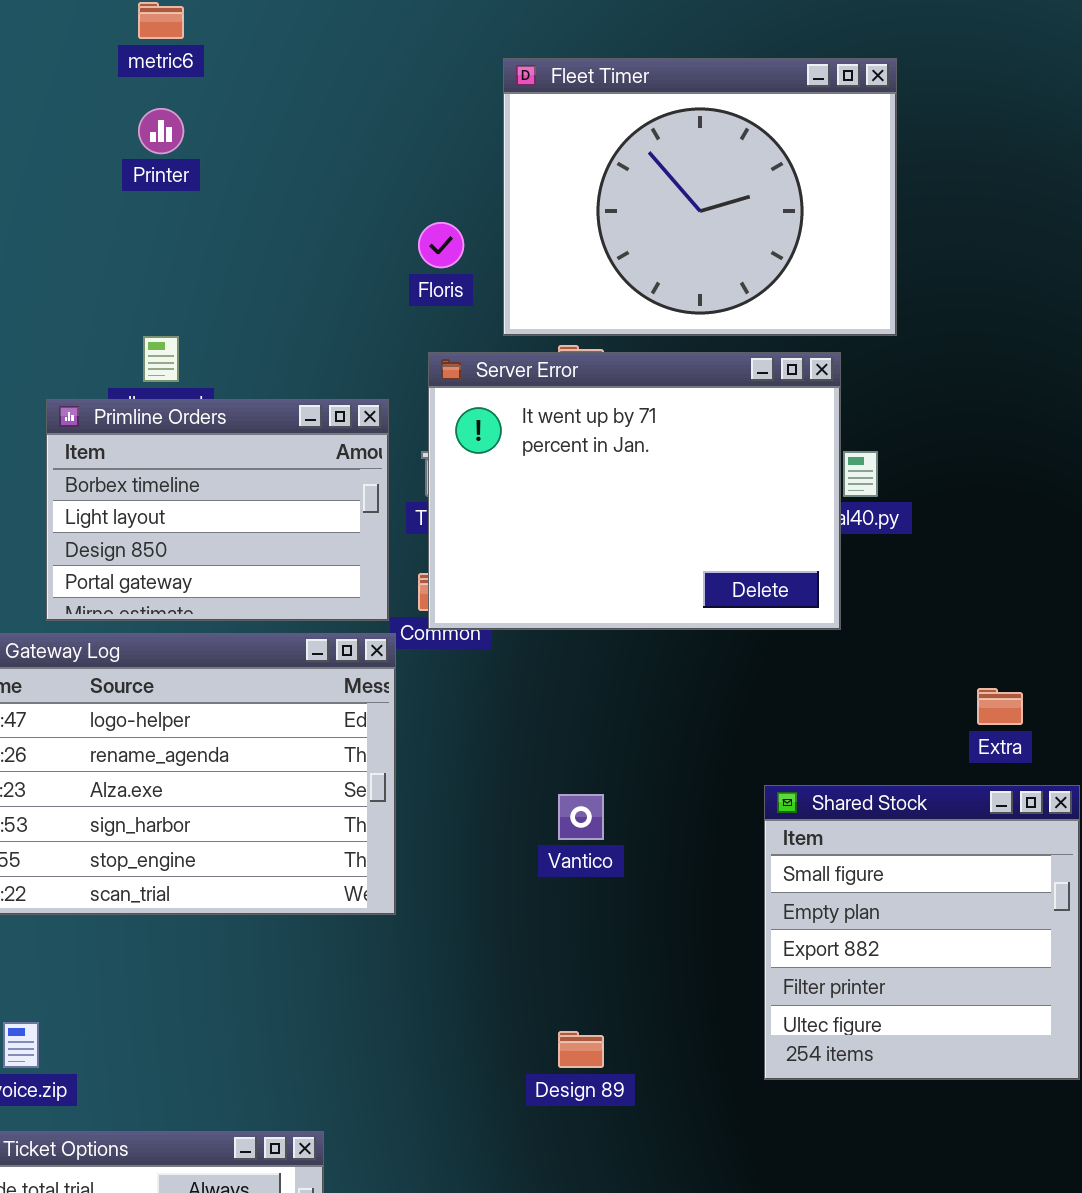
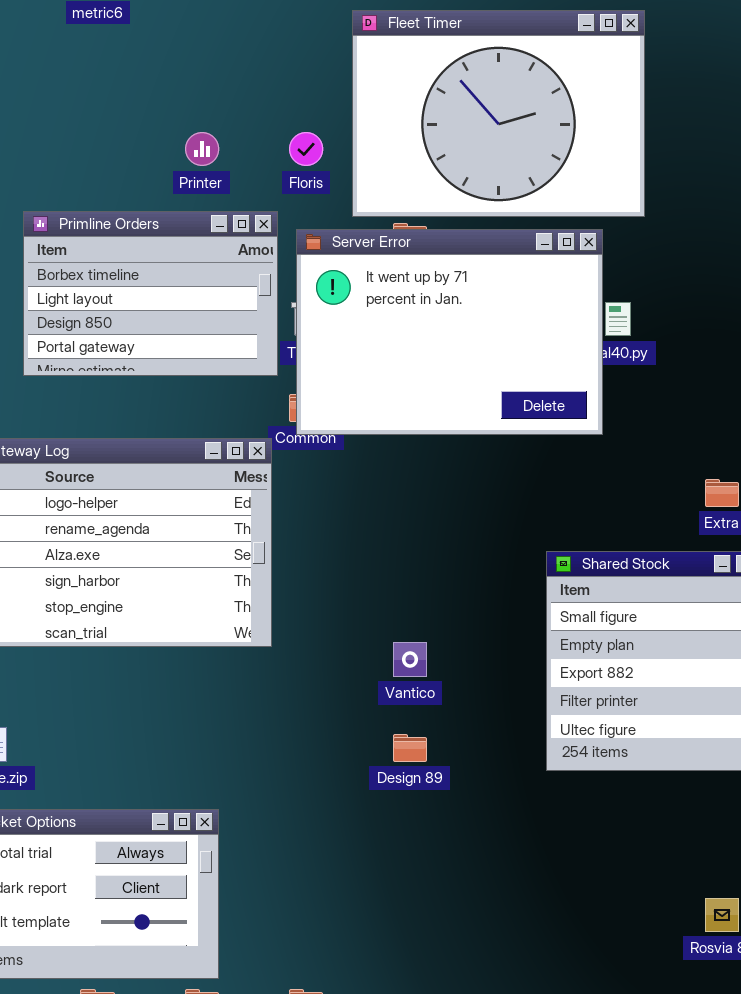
Printer: [138,108,184,154] -> [185,132,219,166], moved
Primline Orders: [46,399,389,621] -> [23,211,278,376], moved
Vantico: [558,794,604,840] -> [393,642,427,677], moved

